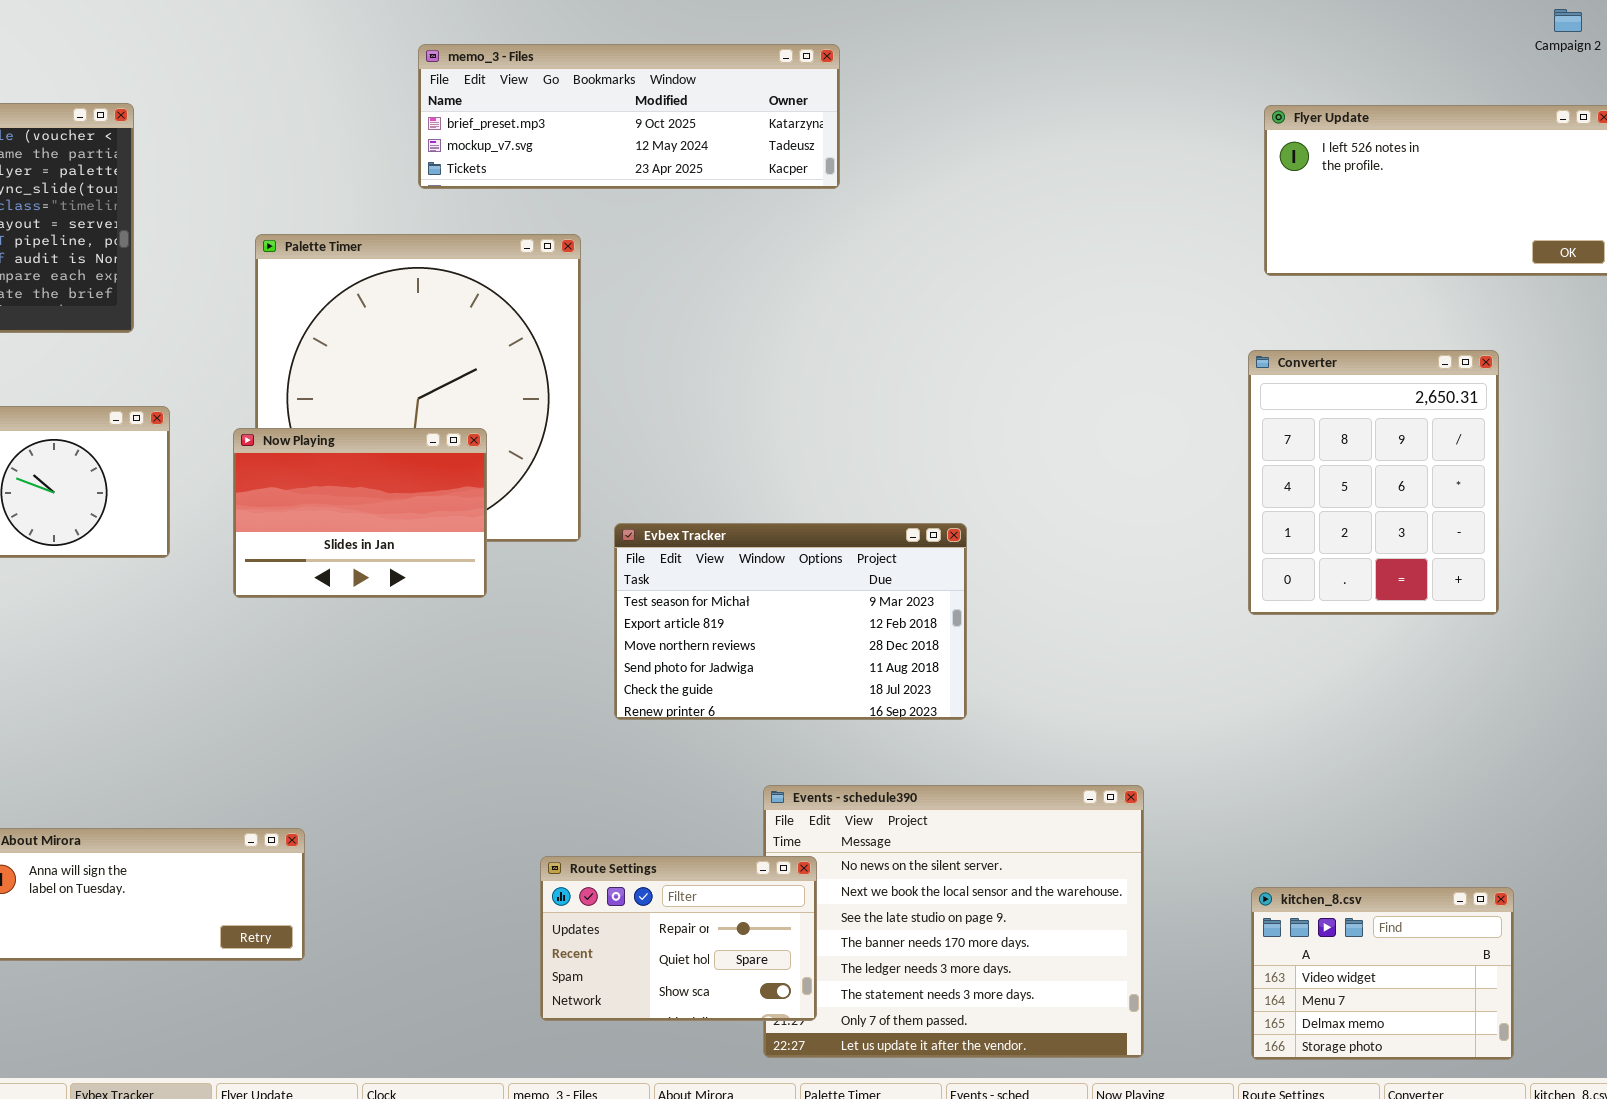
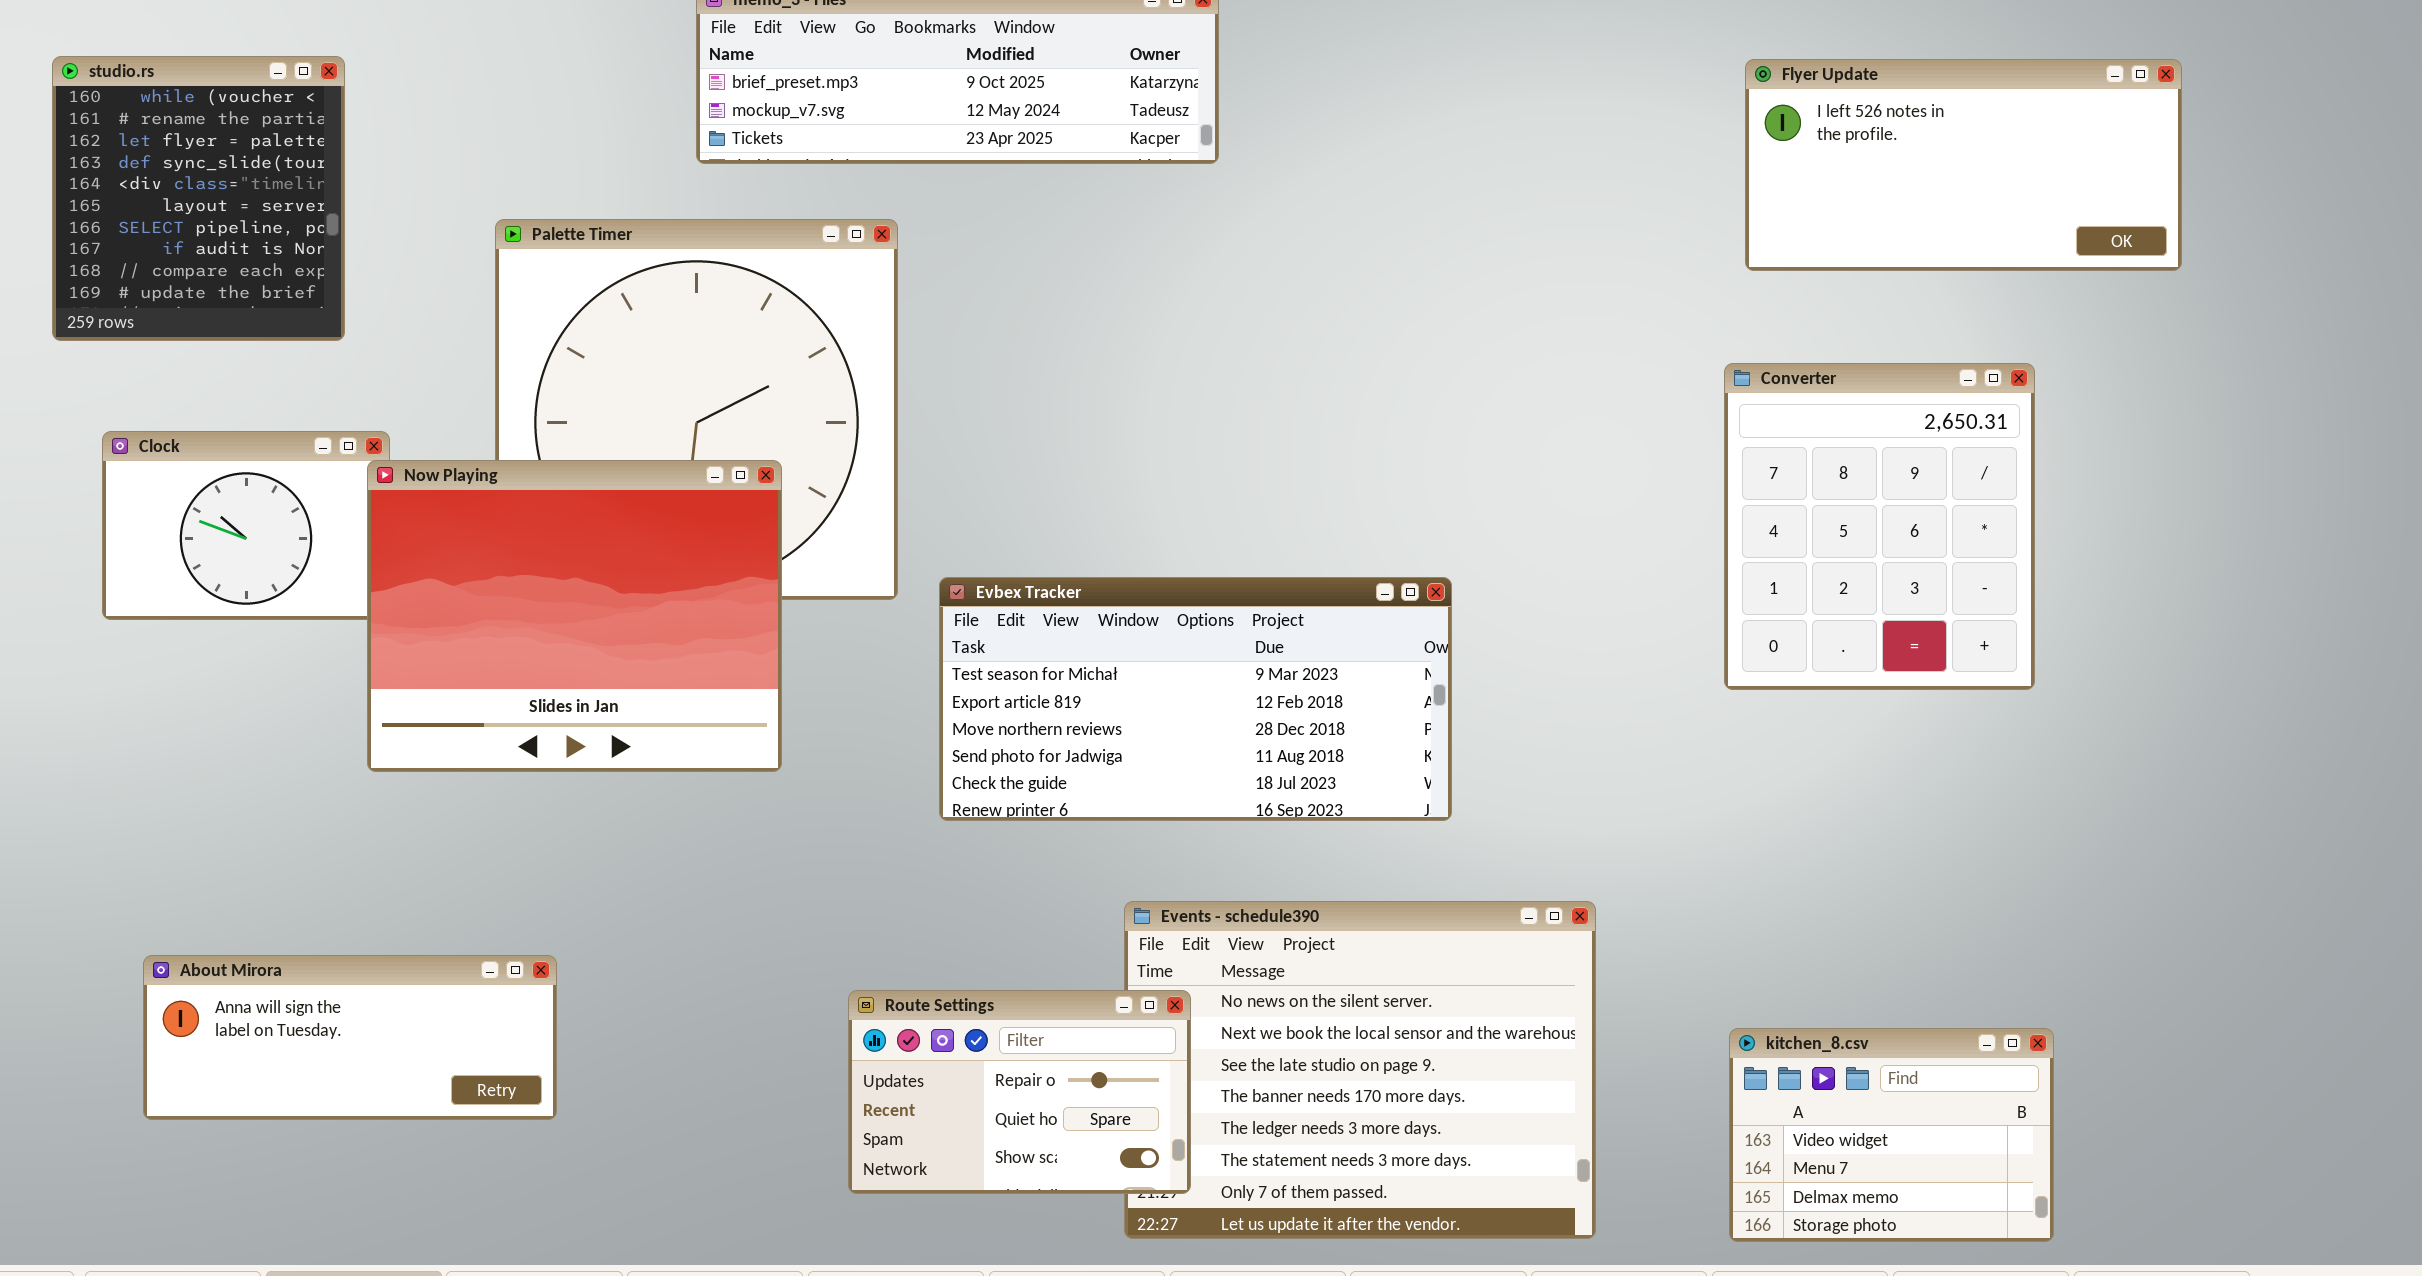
Now Playing: [233,428,487,598] -> [367,460,782,772], resized
Evbex Tracker: [614,523,967,720] -> [939,577,1452,821], resized

